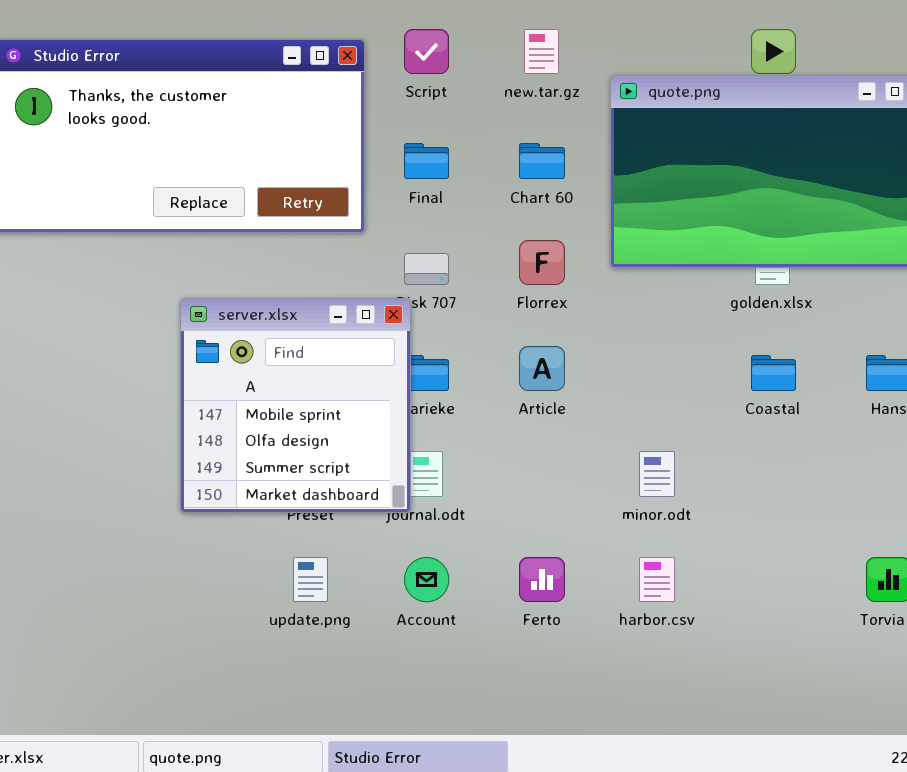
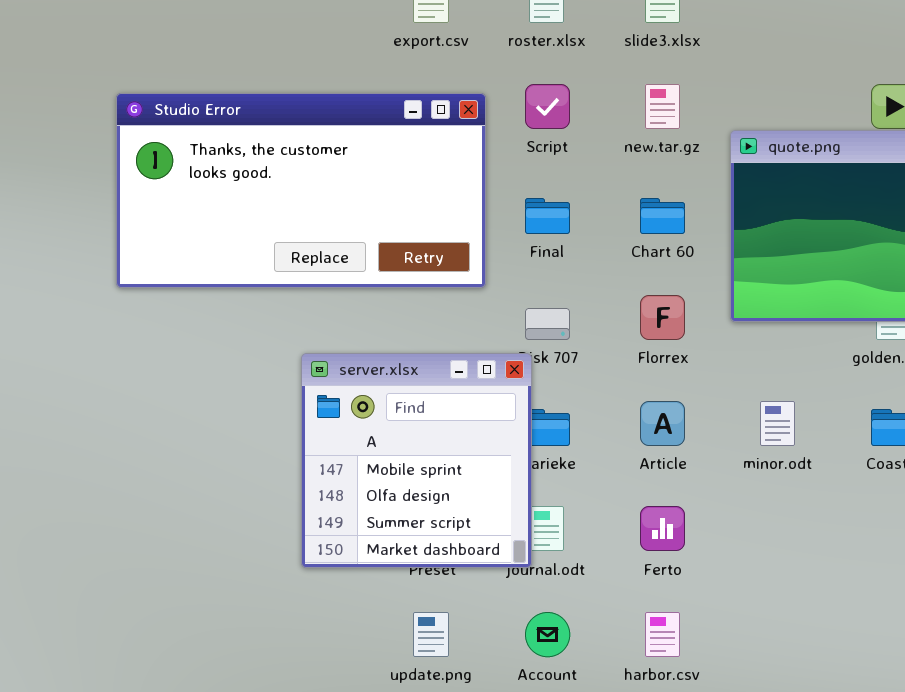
minor.odt: [639,451,675,497] -> [760,401,795,446], moved
Ferto: [519,557,565,602] -> [640,506,685,551], moved
harbor.csv: [639,557,675,602] -> [645,612,680,657], moved

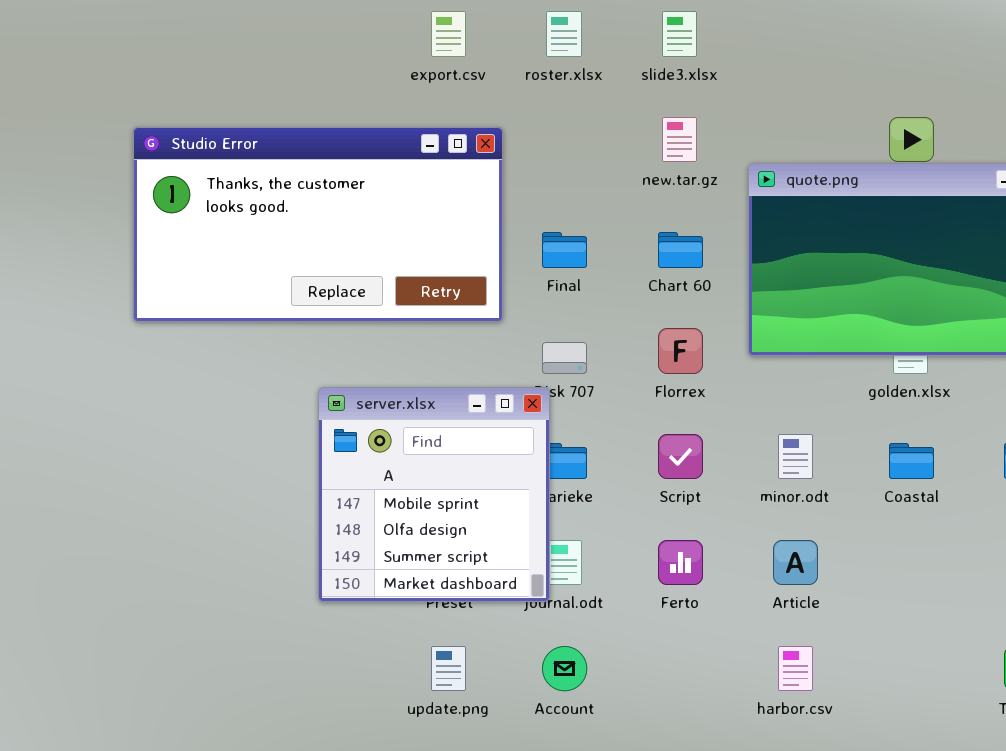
Script: [525,84,570,129] -> [658,434,703,479], moved
Article: [640,401,685,446] -> [773,540,818,585], moved
harbor.csv: [645,612,680,657] -> [778,646,813,691], moved

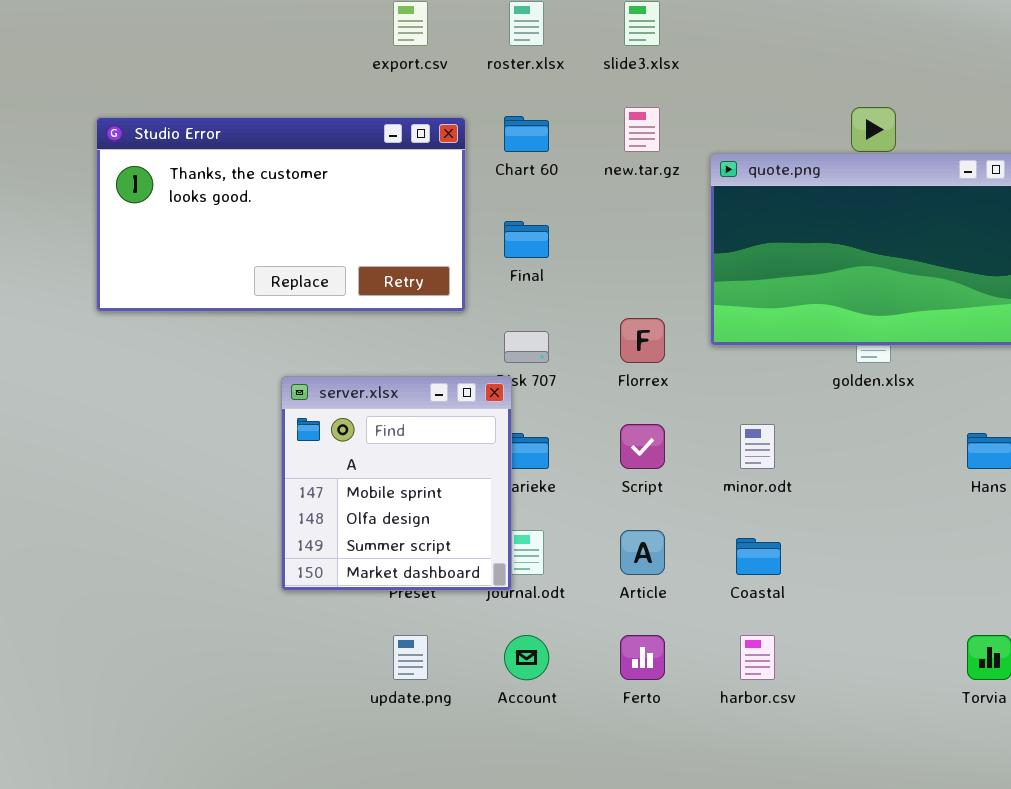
Chart 60: [658,232,703,268] -> [504,116,549,152], moved
Coastal: [889,443,934,479] -> [736,538,781,575], moved
Ferto: [658,540,703,585] -> [620,635,665,680], moved
Article: [773,540,818,585] -> [620,530,665,575], moved

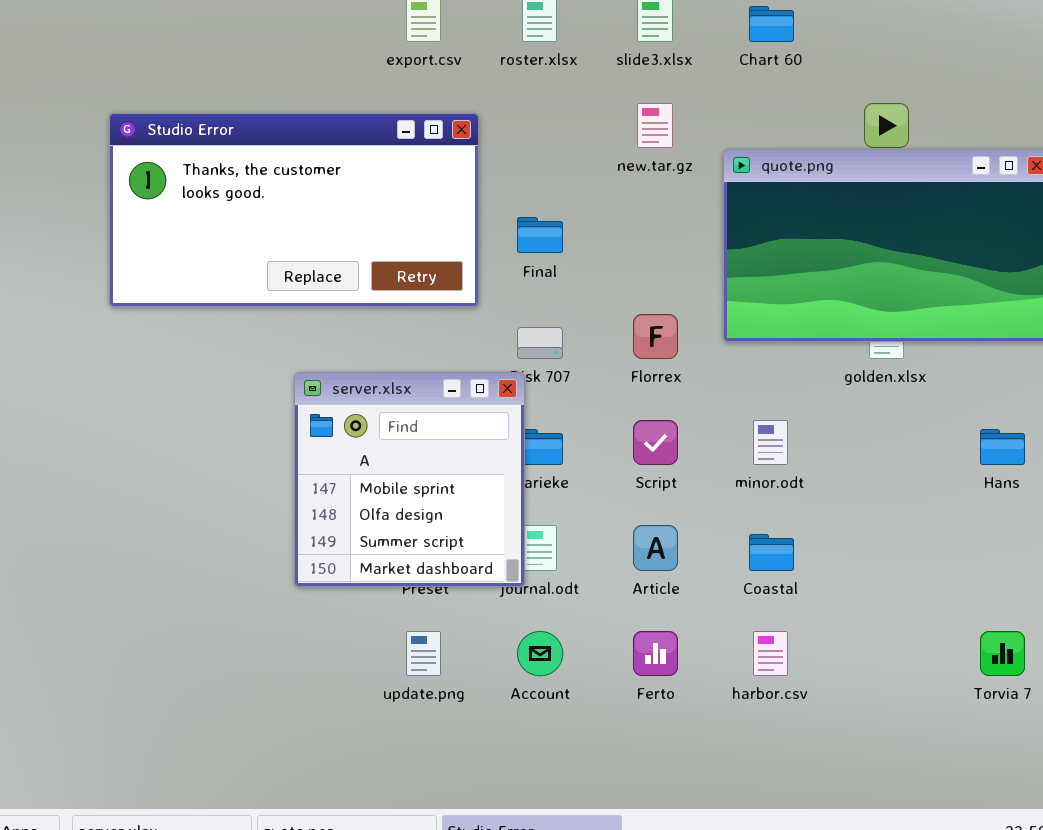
Chart 60: [504,116,549,152] -> [749,6,794,42], moved

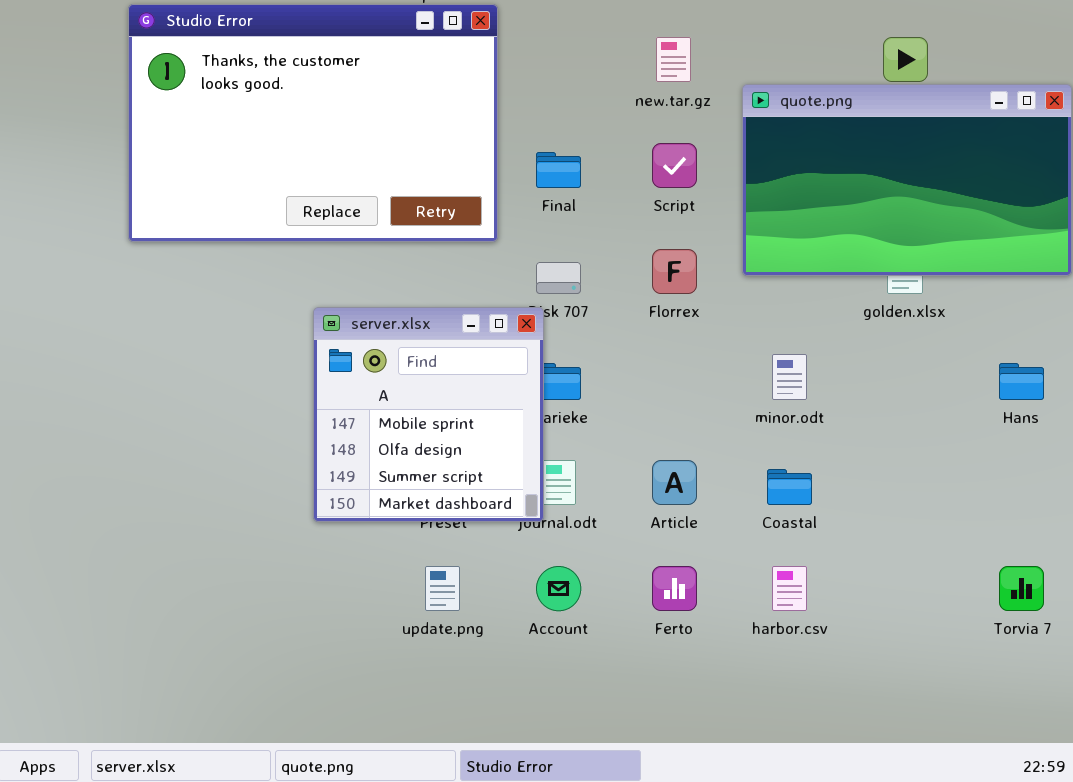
Studio Error: [109,113,479,307] -> [128,4,498,242], resized
Script: [633,420,678,465] -> [652,143,697,188], moved

